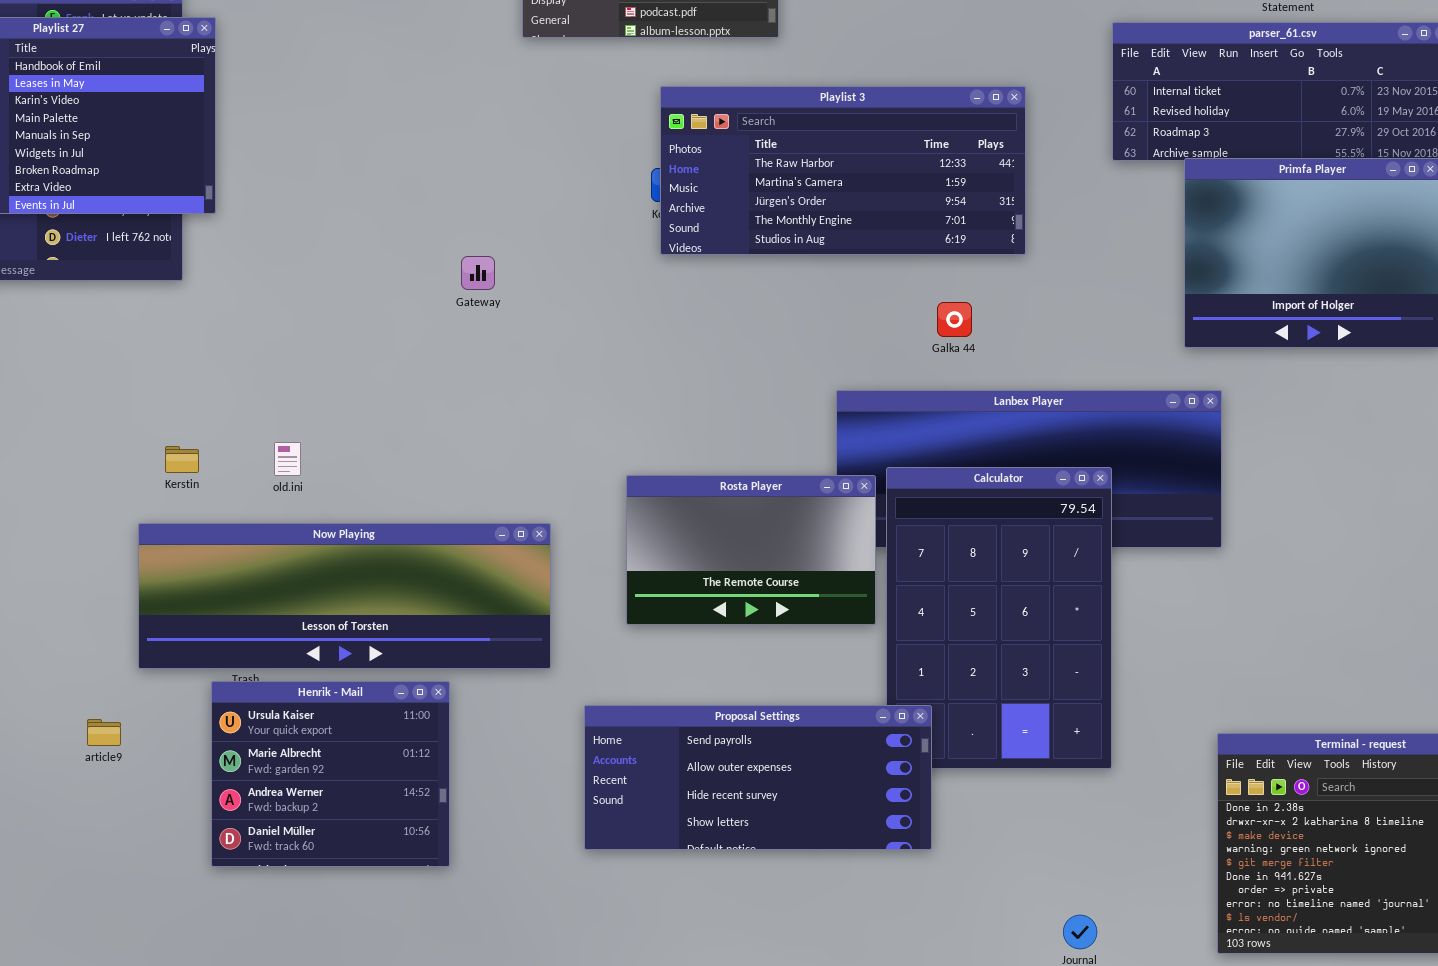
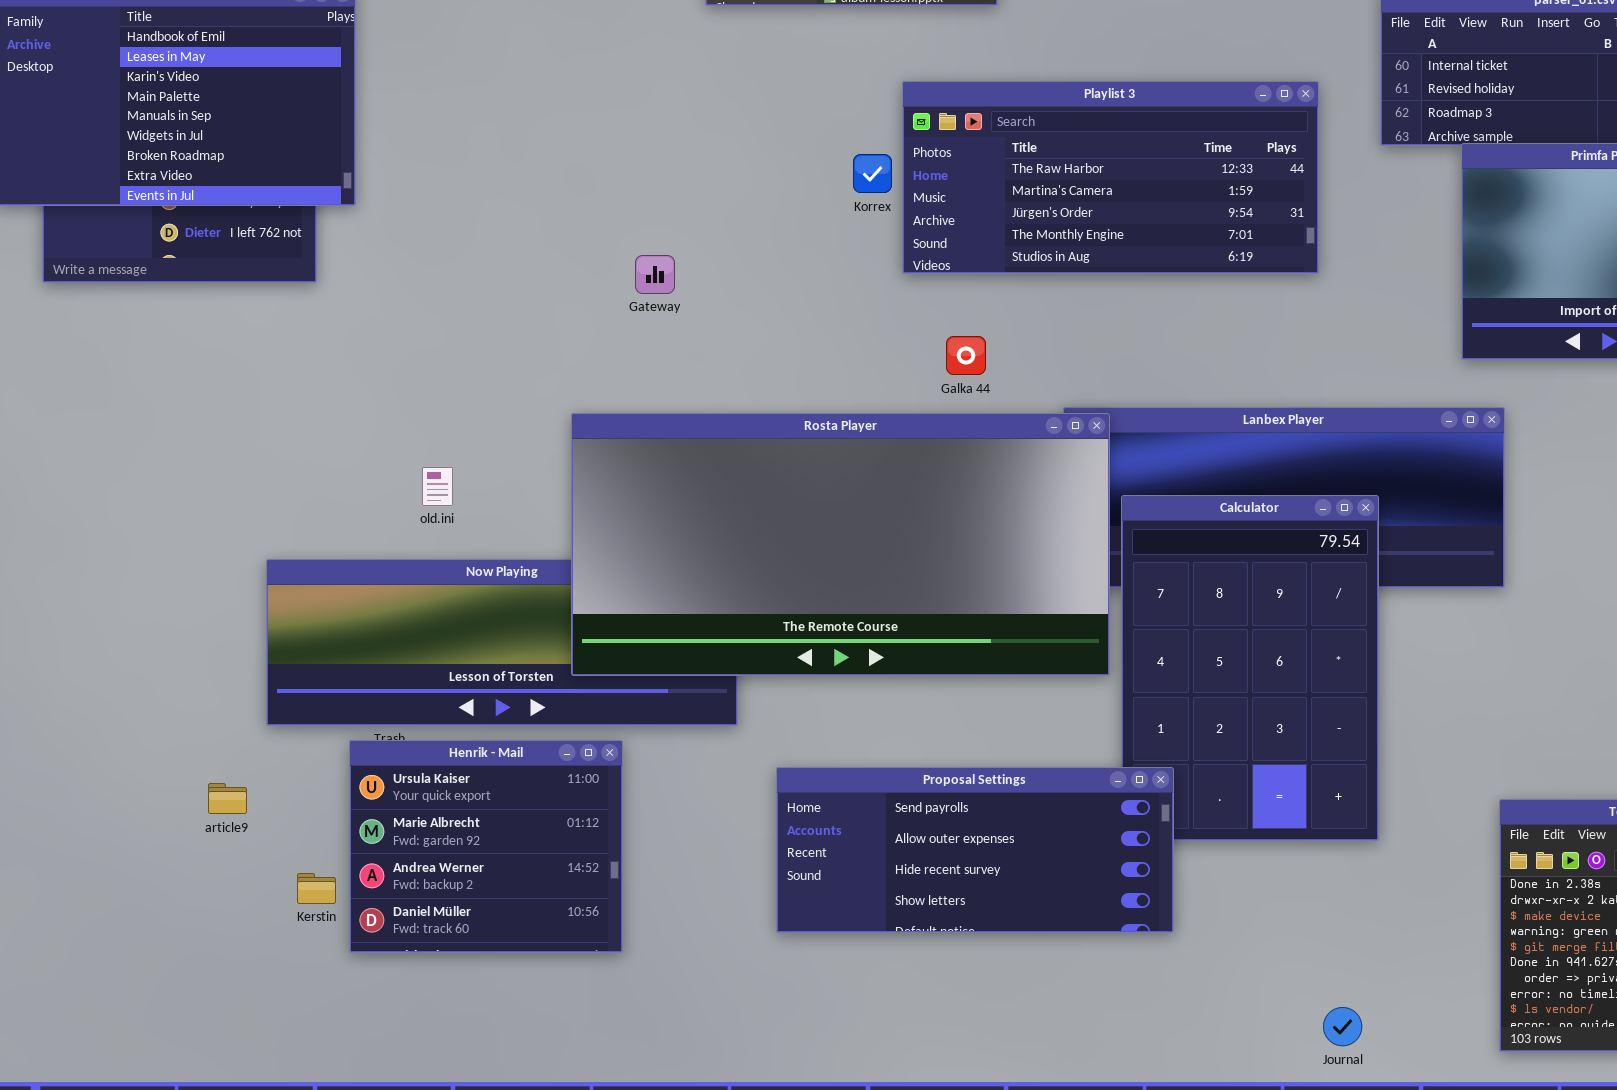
Playlist 3: [660,86,1026,255] -> [902,81,1319,274], moved
Galka 44: [937,302,972,337] -> [946,336,986,375], moved
Kerstin: [165,446,199,473] -> [297,873,336,904], moved
Rosta Player: [626,475,876,625] -> [571,413,1110,676], resized

